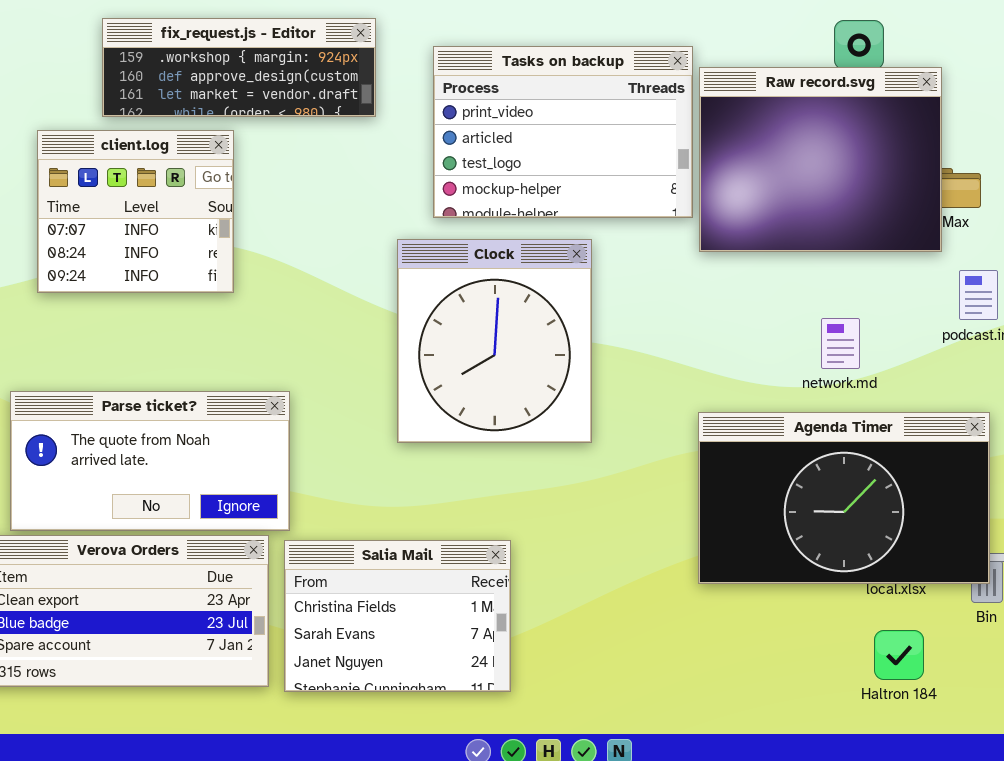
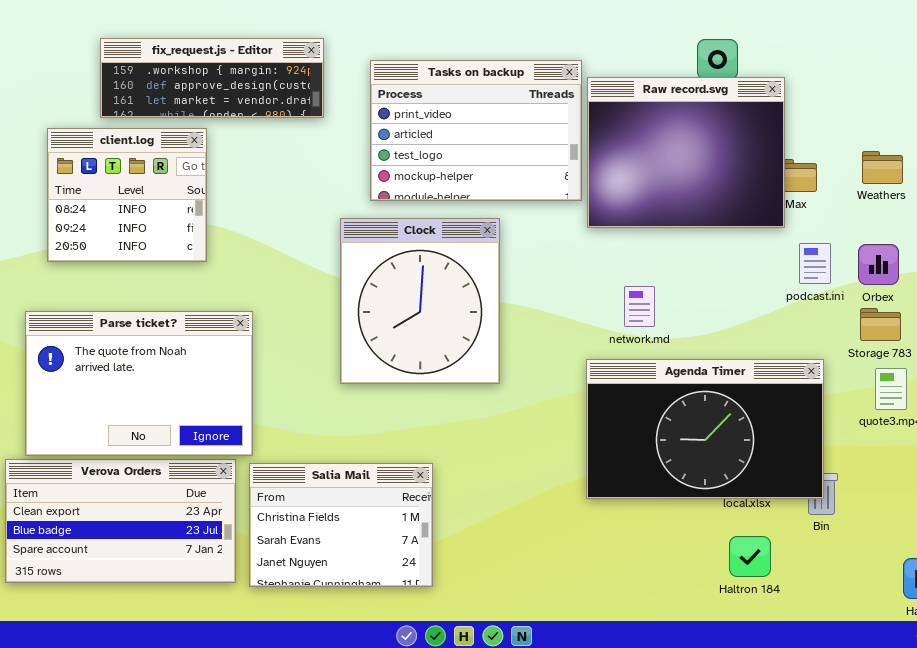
client.log: [37,130,234,293] -> [47,128,207,262], scrolled down 1 row
network.md: [821,318,860,369] -> [624,286,655,327], moved
Parse ticket?: [10,391,290,531] -> [25,311,253,456], resized

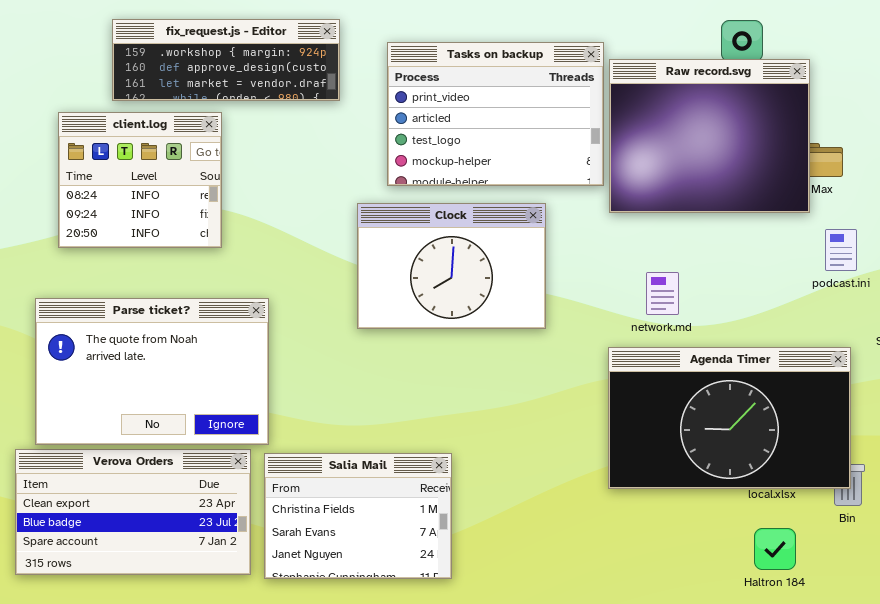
Clock: [340,218,500,384] -> [357,203,546,329], resized

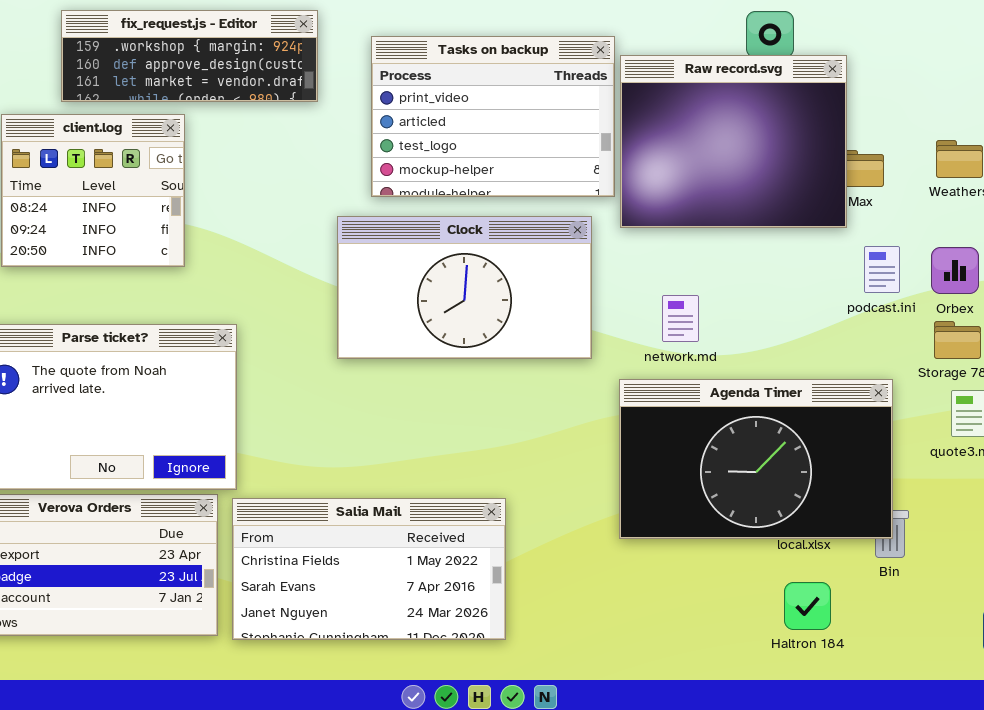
Clock: [357,203,546,329] -> [337,216,592,359], resized
Salia Mail: [264,453,452,579] -> [232,498,506,640], resized

